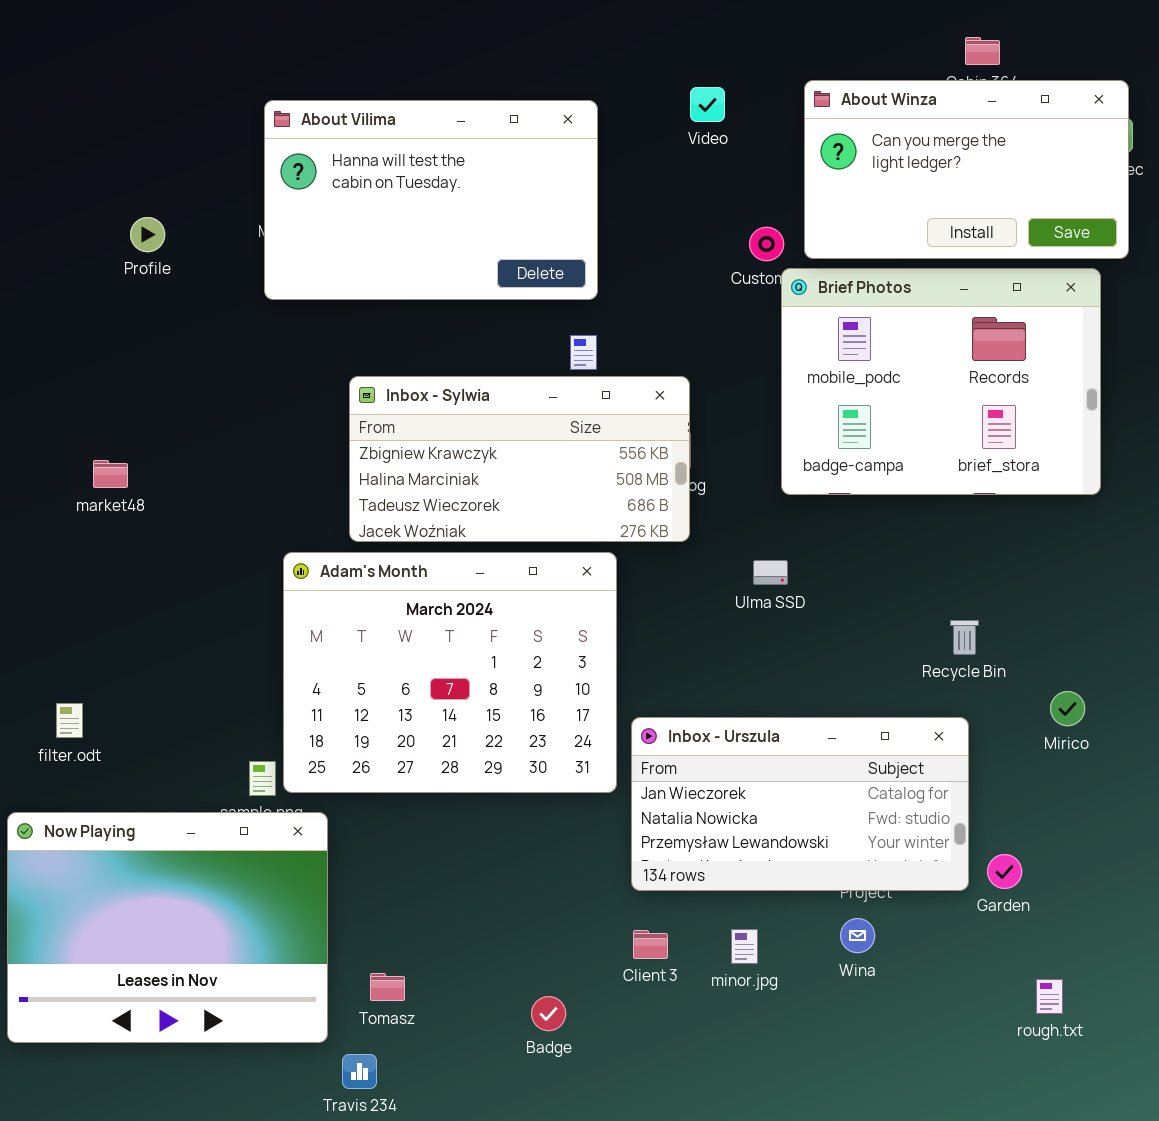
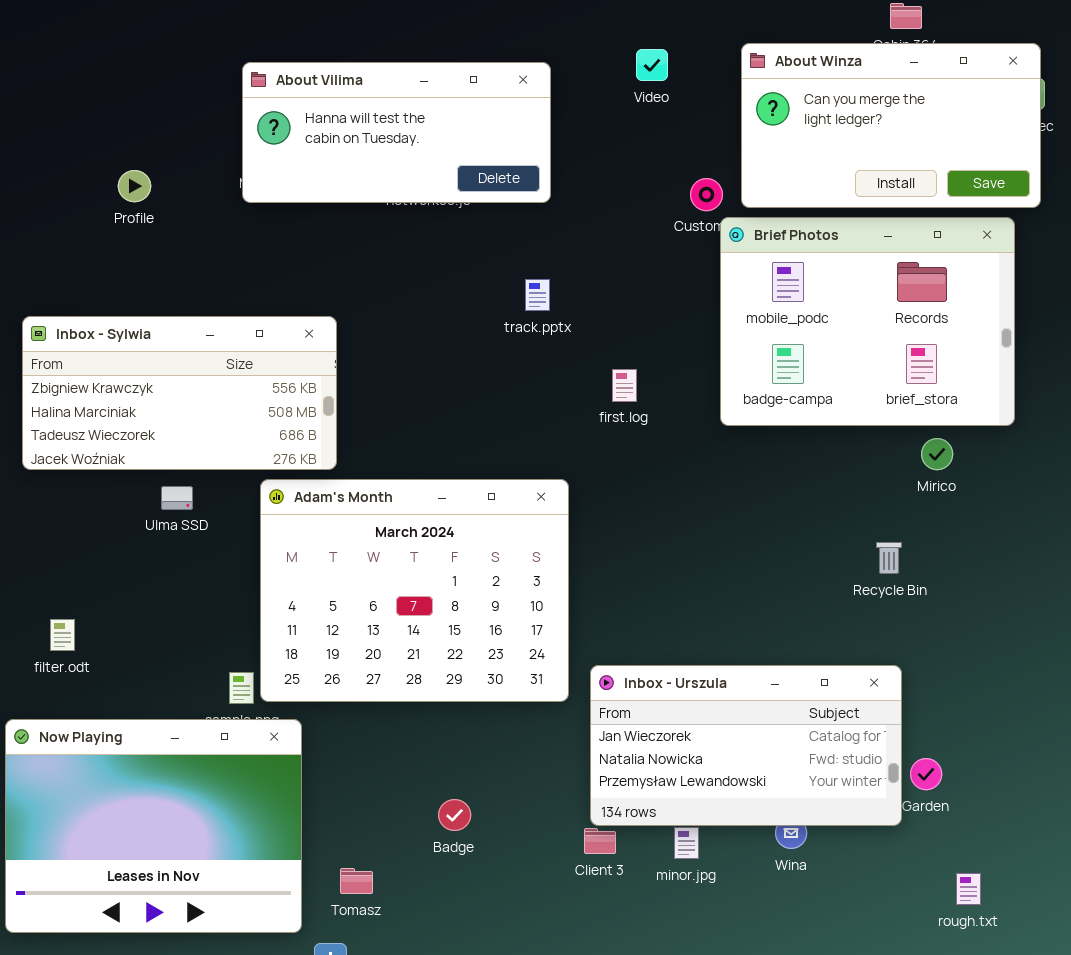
About Vilima: [264,100,598,300] -> [242,62,551,203], resized
Inbox - Sylwia: [349,376,690,542] -> [22,316,337,470], moved
Ulma SSD: [753,560,788,585] -> [161,486,193,510], moved
Mirico: [1050,691,1085,726] -> [921,438,953,470], moved
Inbox - Urszula: [631,717,969,891] -> [590,665,902,826], moved
Badge: [531,996,566,1031] -> [438,799,471,831], moved

